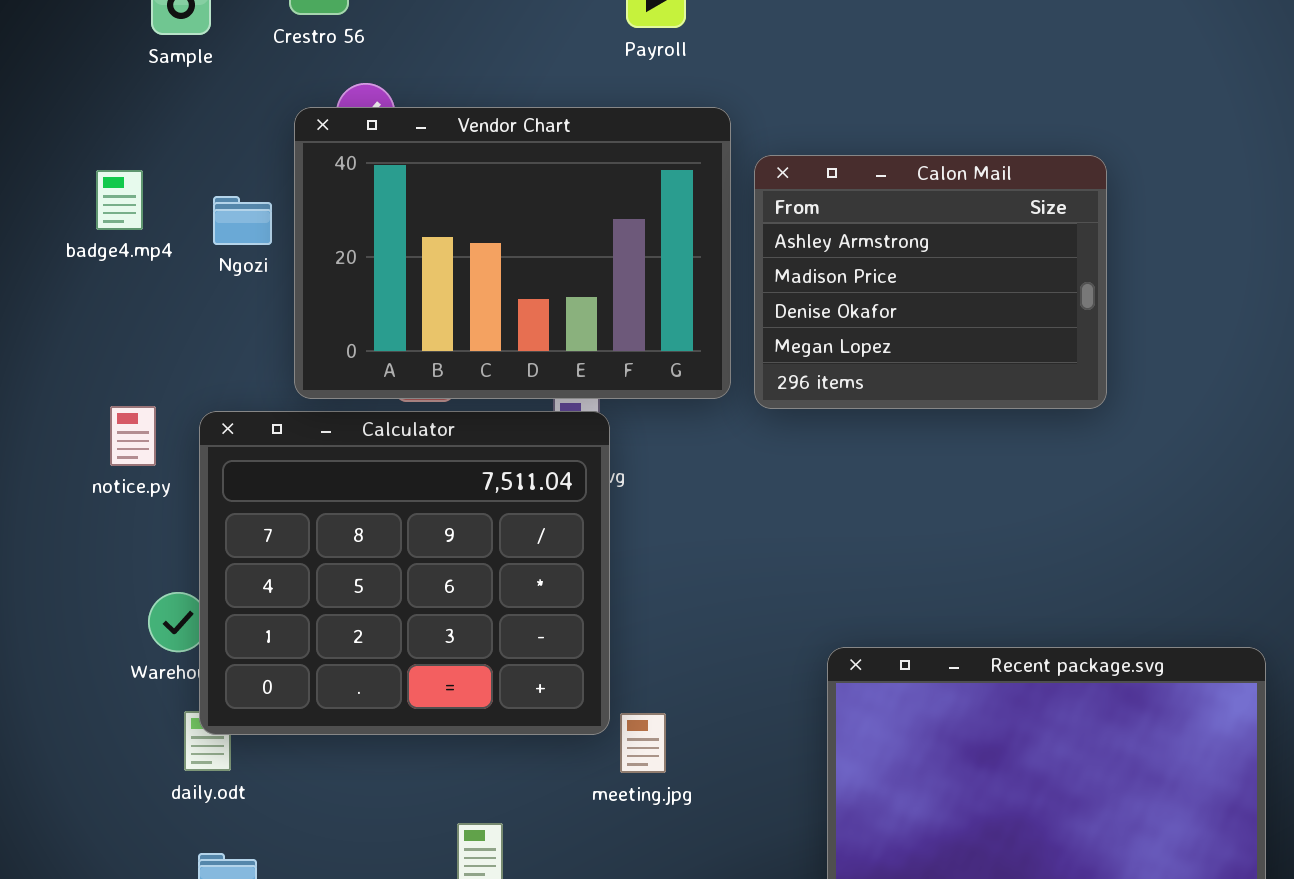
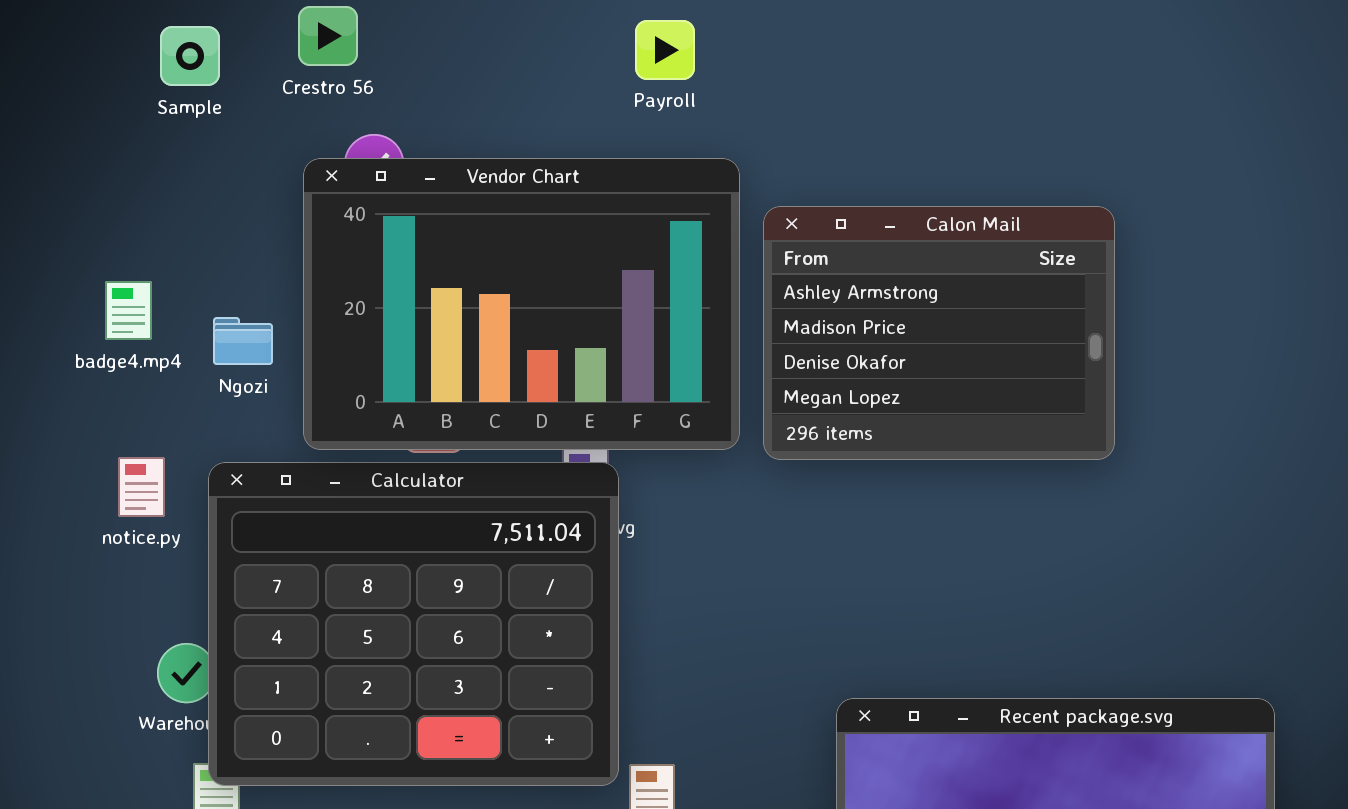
badge4.mp4: [96,170,143,230] -> [105,281,152,340], moved
Ngozi: [213,196,272,245] -> [213,317,273,365], moved

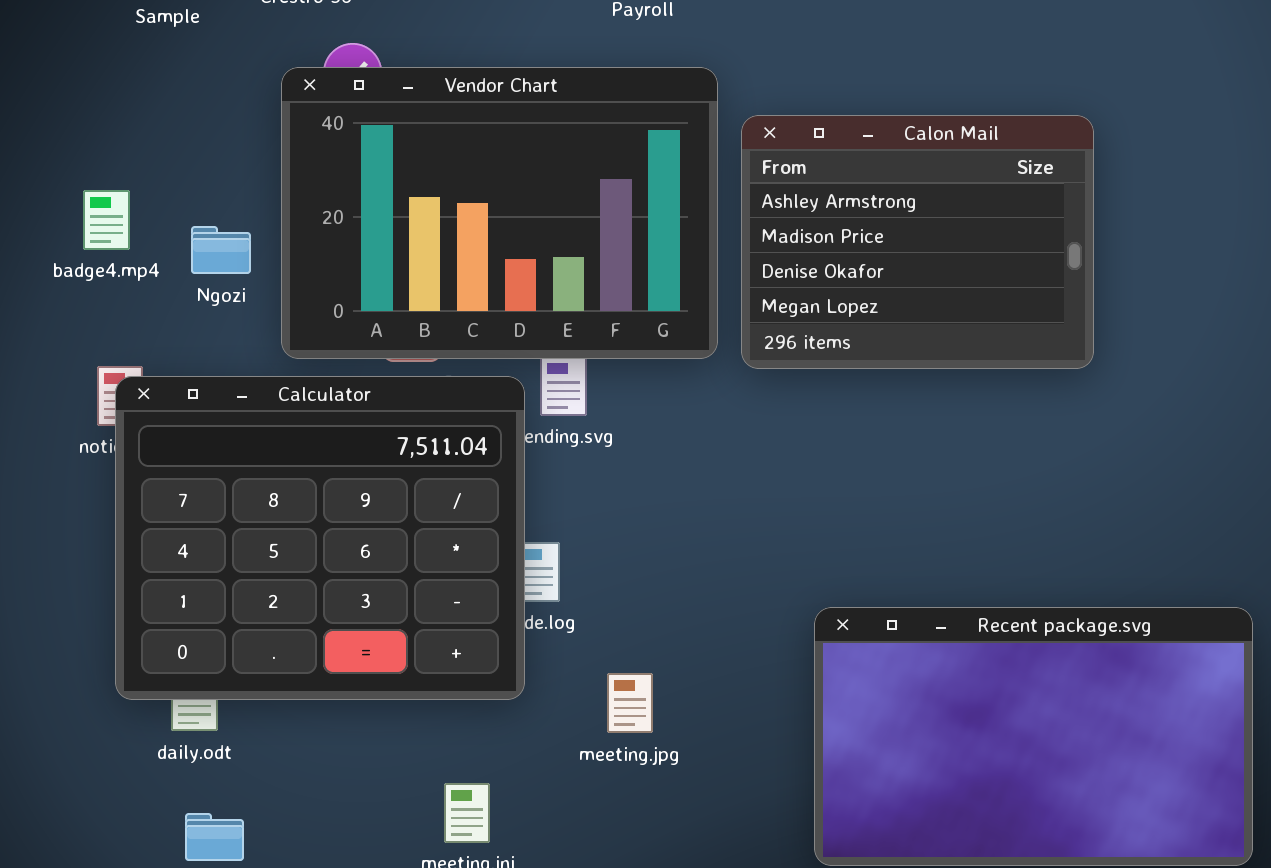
Calculator: [208,462,619,786] -> [115,376,525,700], moved

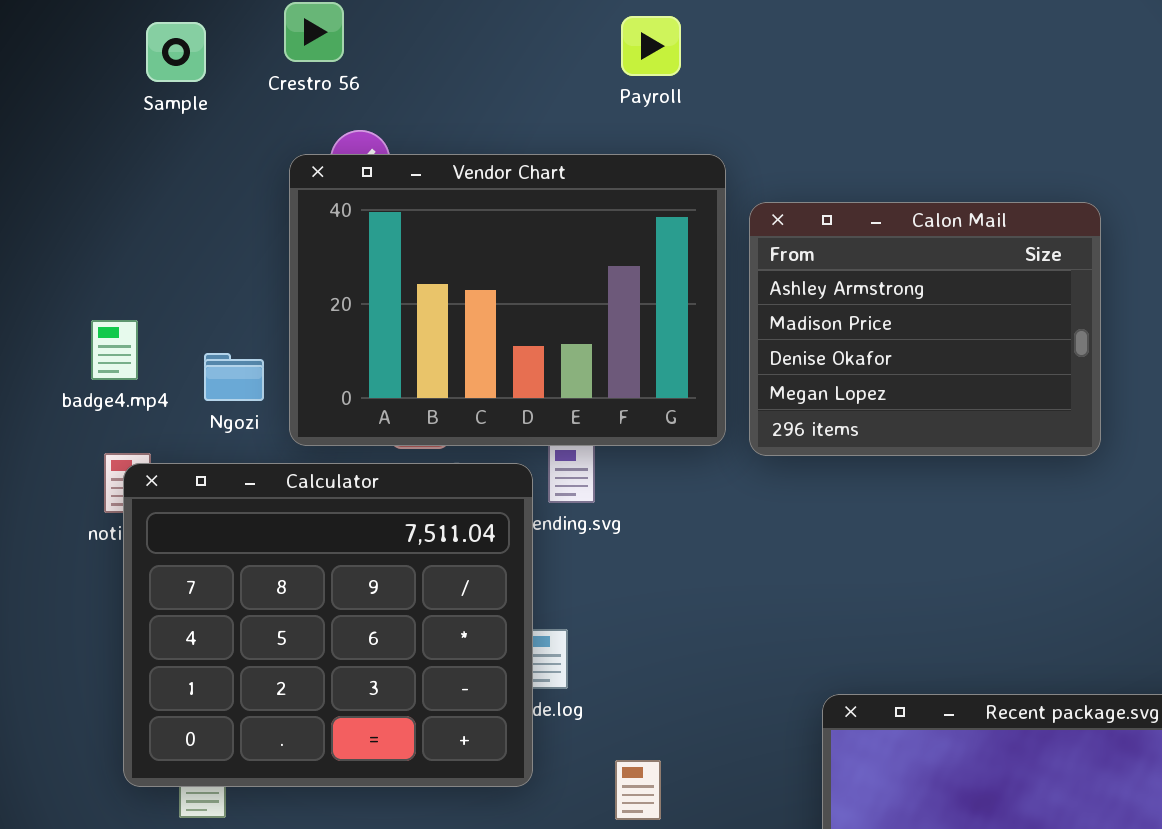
badge4.mp4: [83,190,130,250] -> [91,320,138,380], moved
Ngozi: [191,226,251,274] -> [204,353,264,401], moved

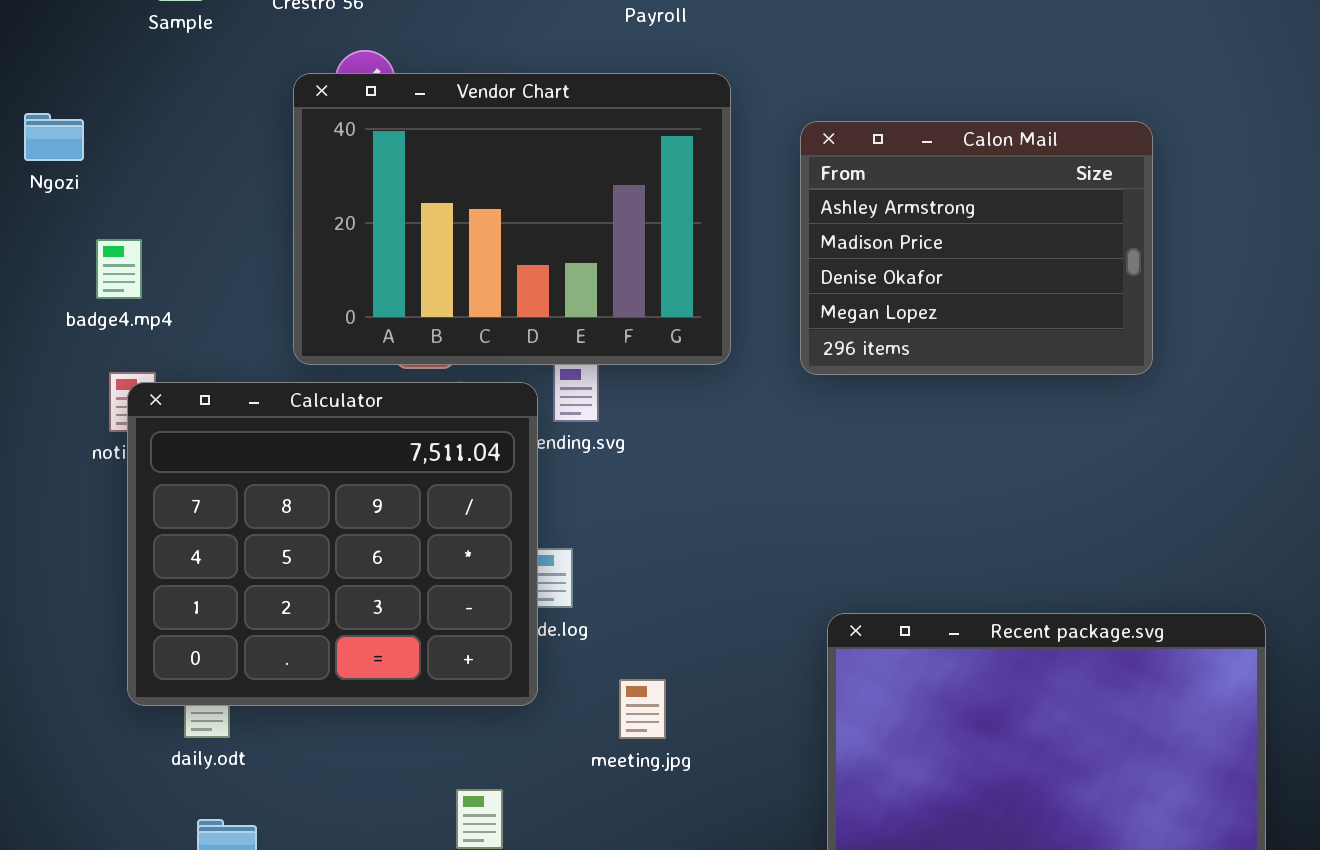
Calon Mail: [749,202,1101,456] -> [800,121,1153,375], moved
Ngozi: [204,353,264,401] -> [24,113,84,161], moved

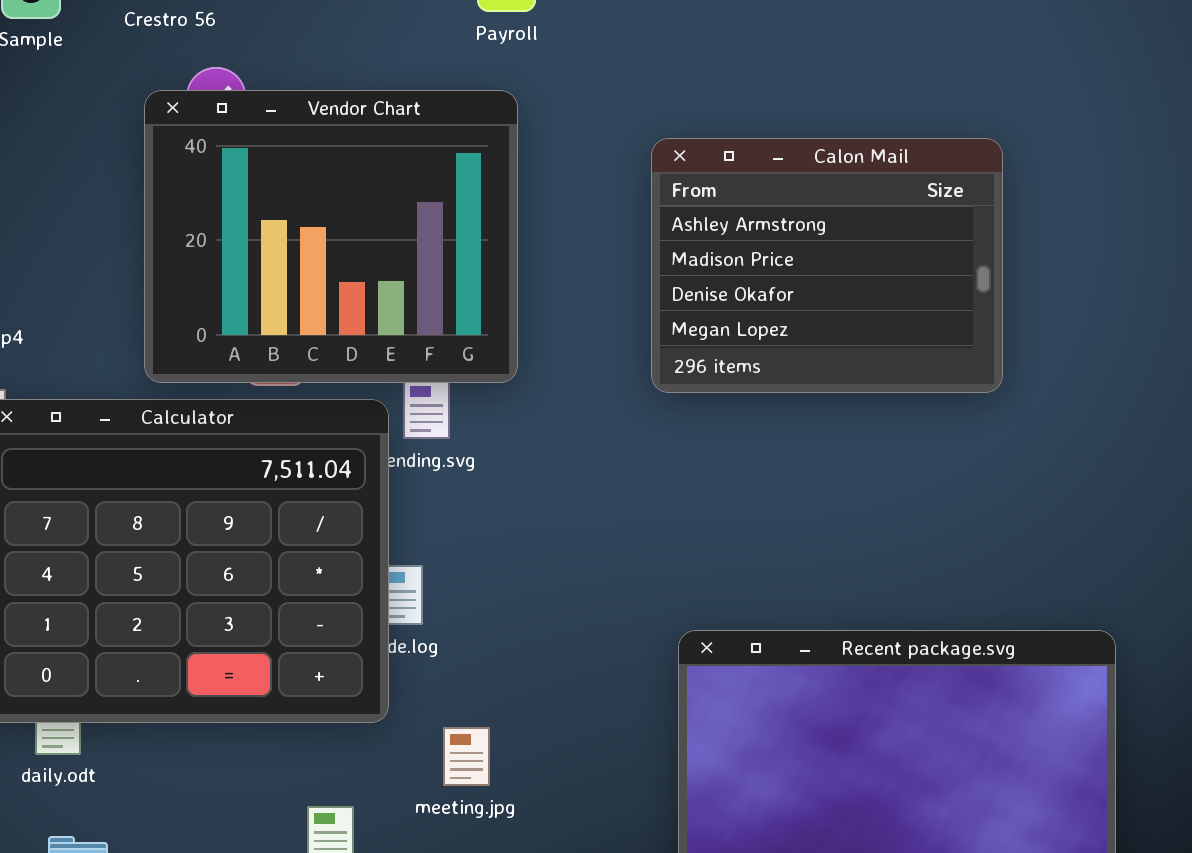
Vendor Chart: [293,73,731,365] -> [144,90,518,383], resized
meeting.jpg: [619,679,666,739] -> [443,727,490,786], moved

